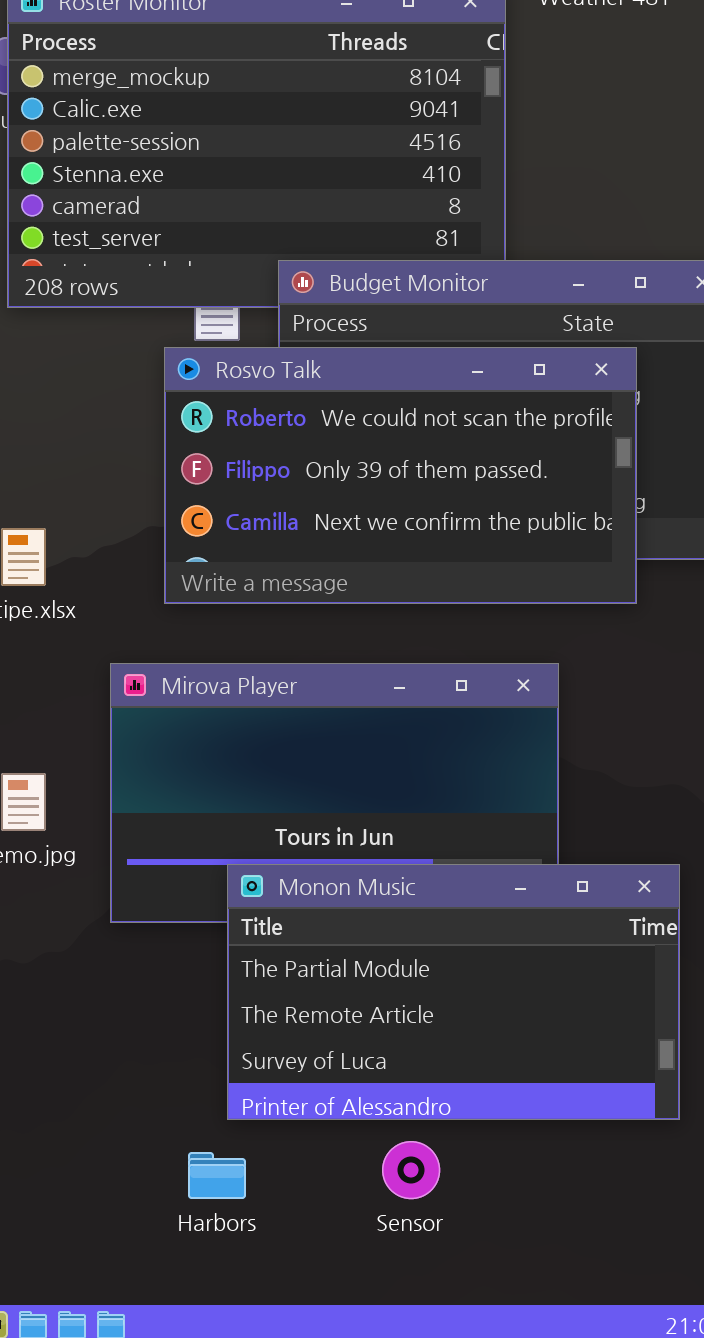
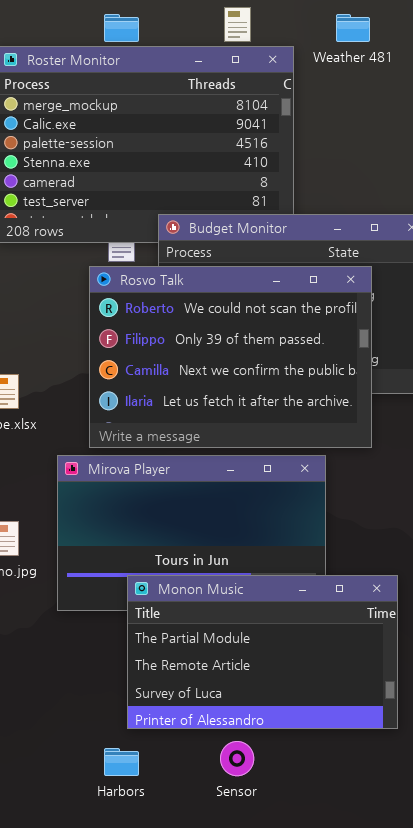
Rosvo Talk: [164,347,637,604] -> [89,266,372,448], resized

